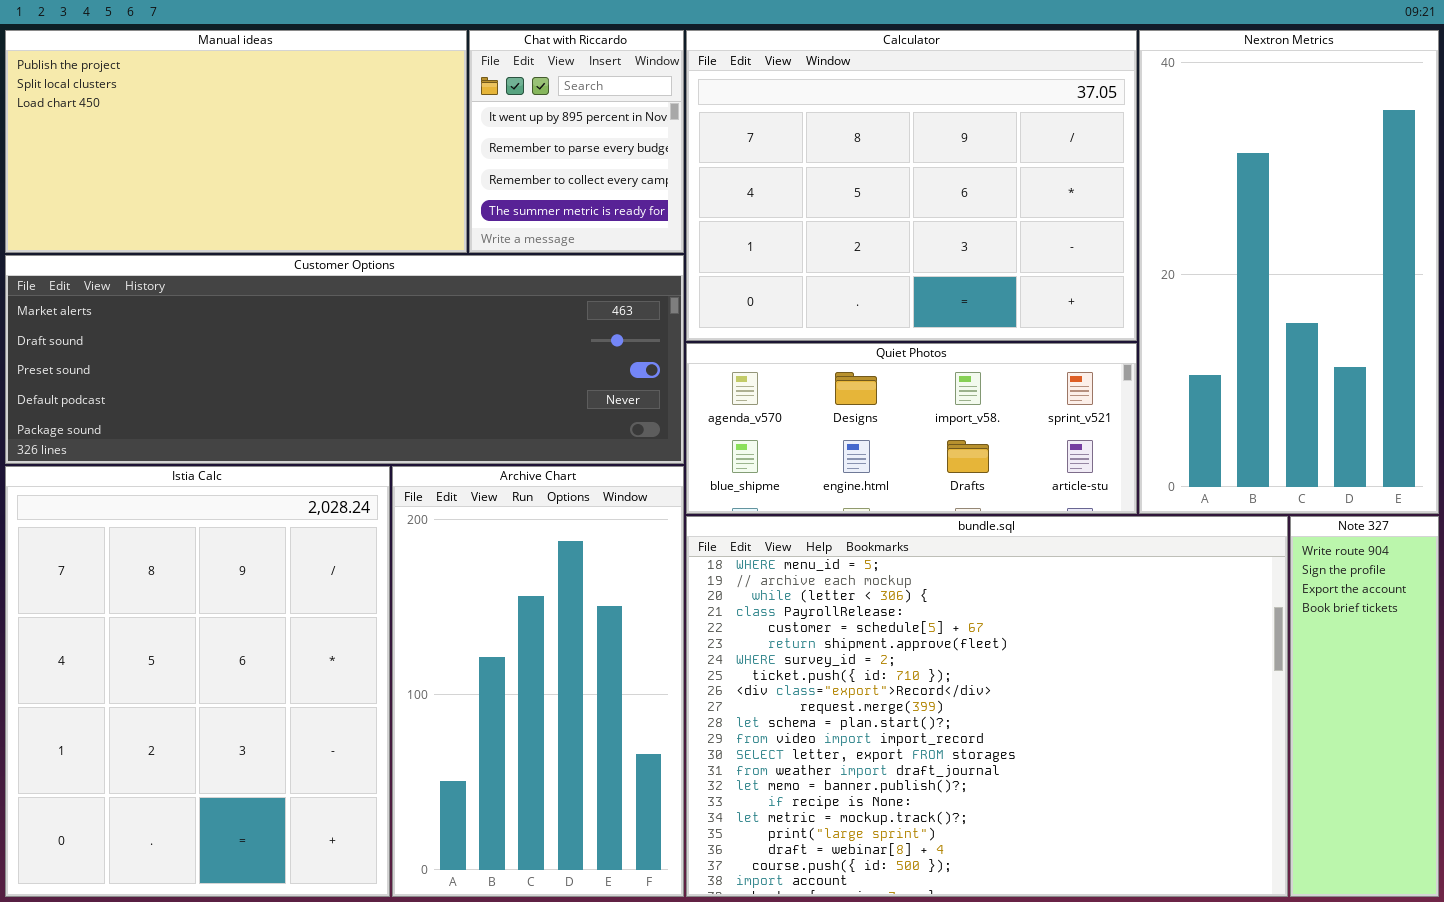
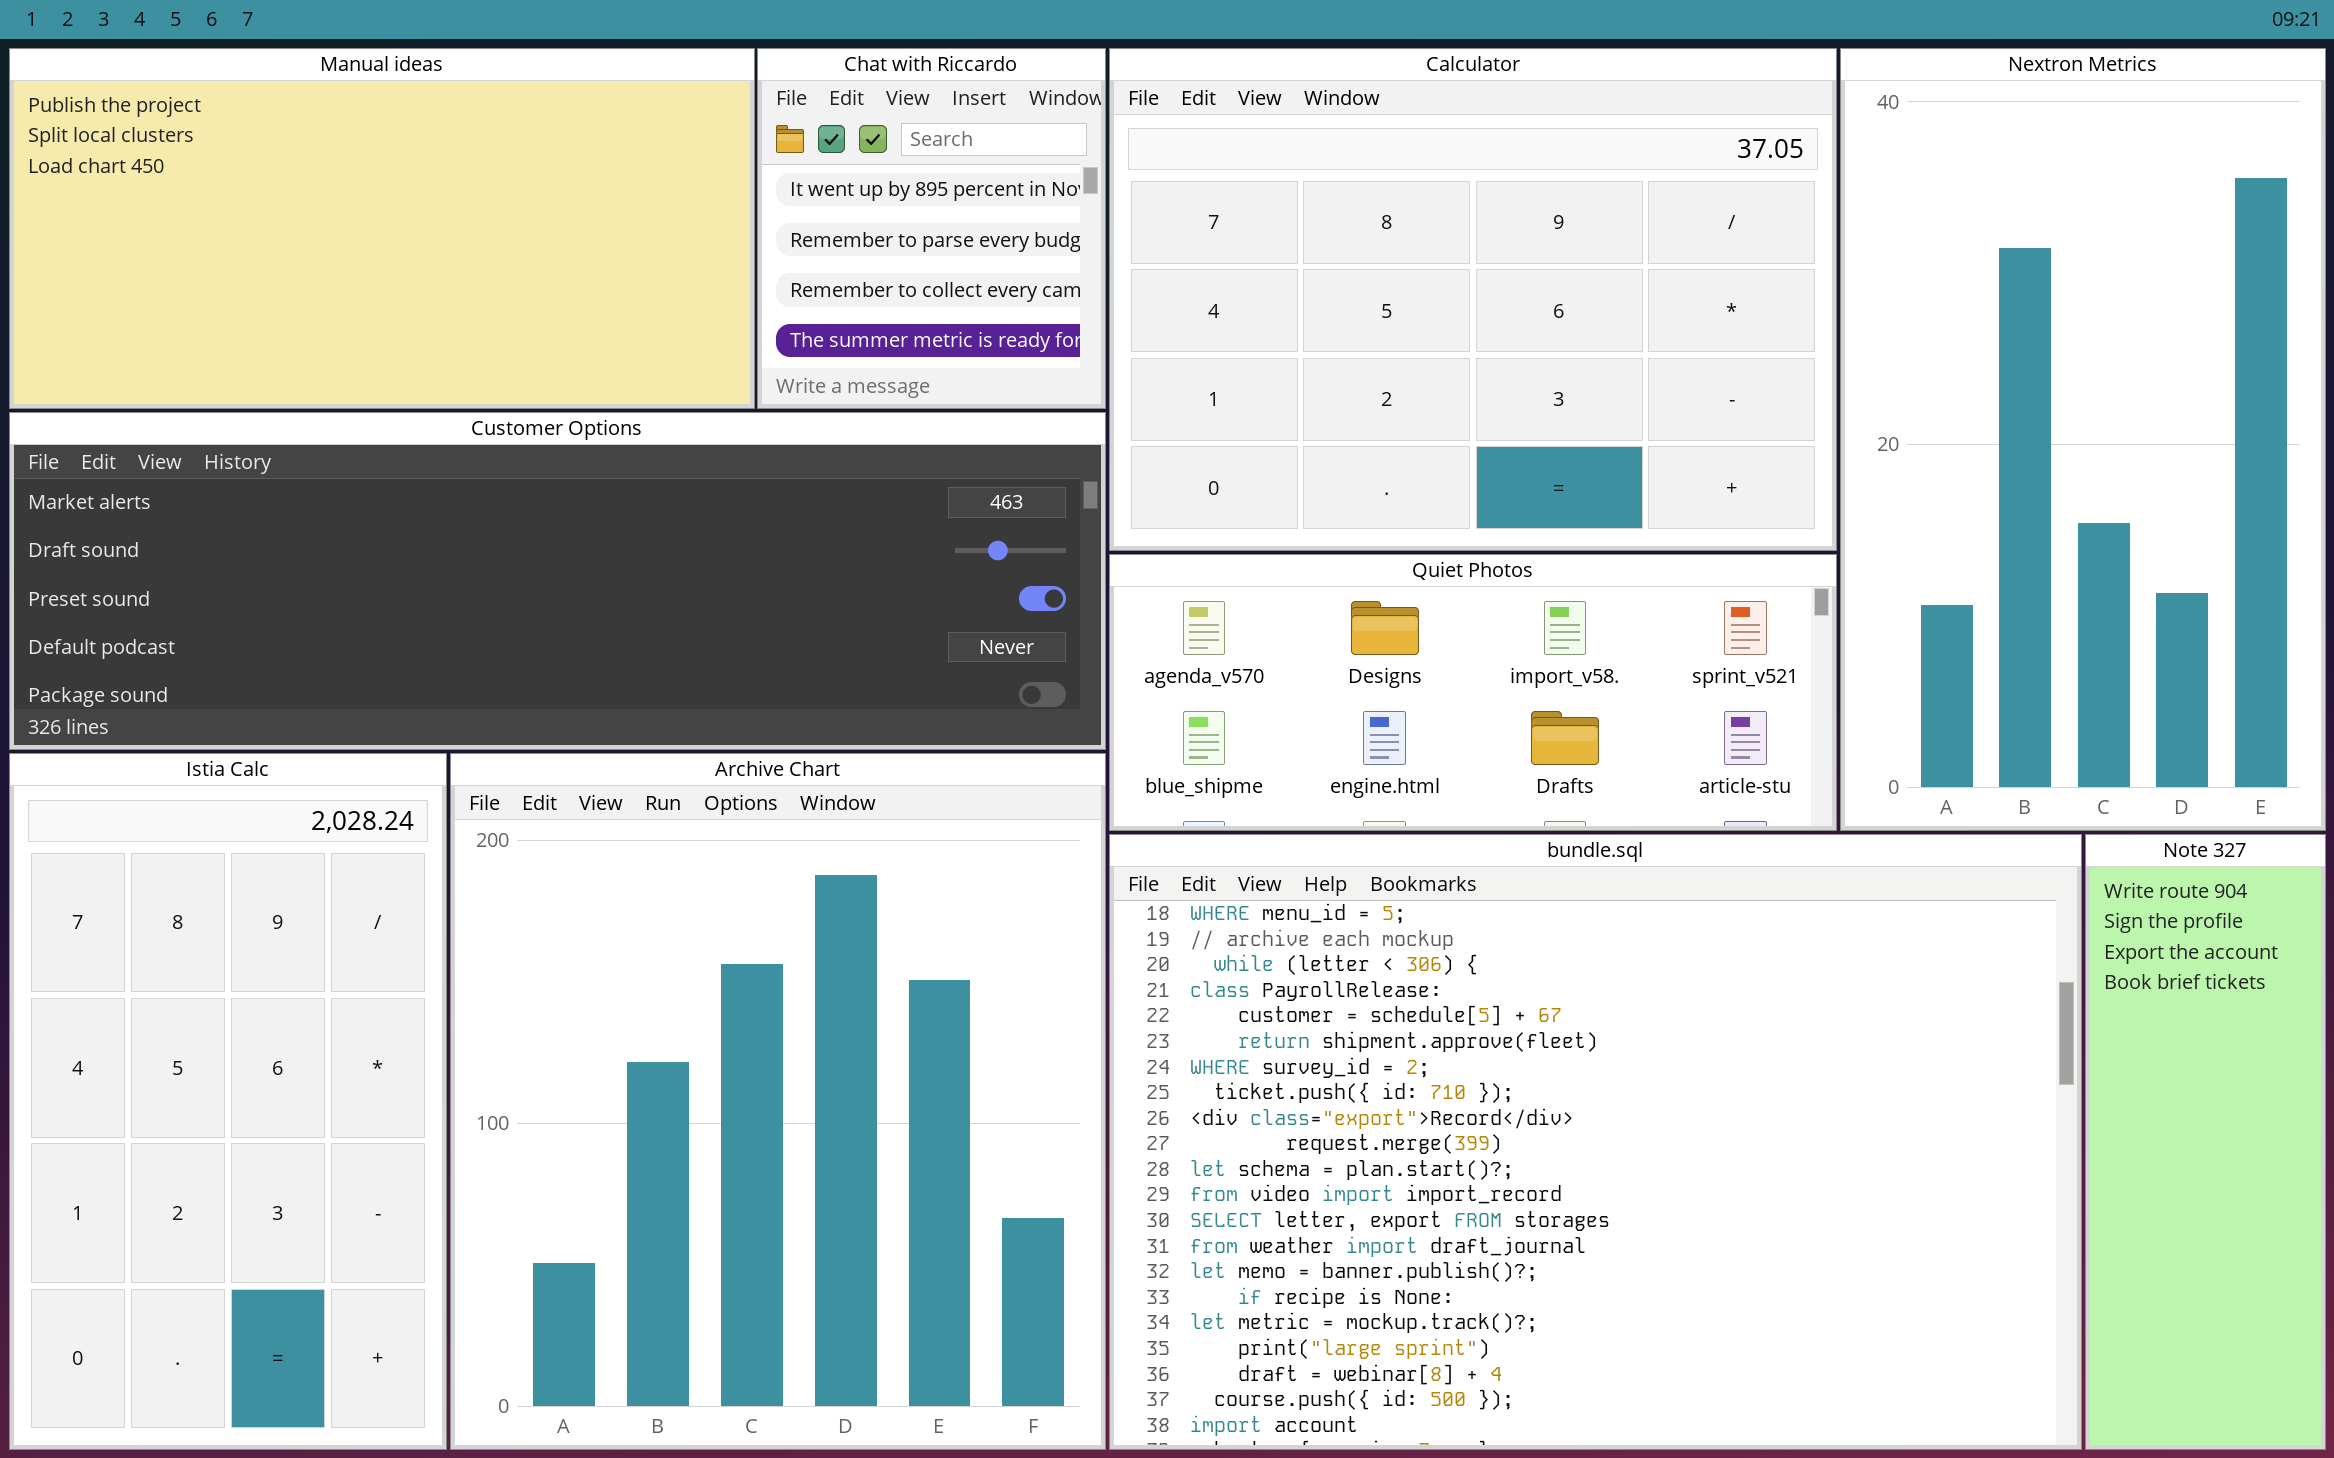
Istia Calc: [5,466,390,897] -> [9,753,447,1450], resized
Archive Chart: [392,466,684,897] -> [450,753,1106,1450], resized

